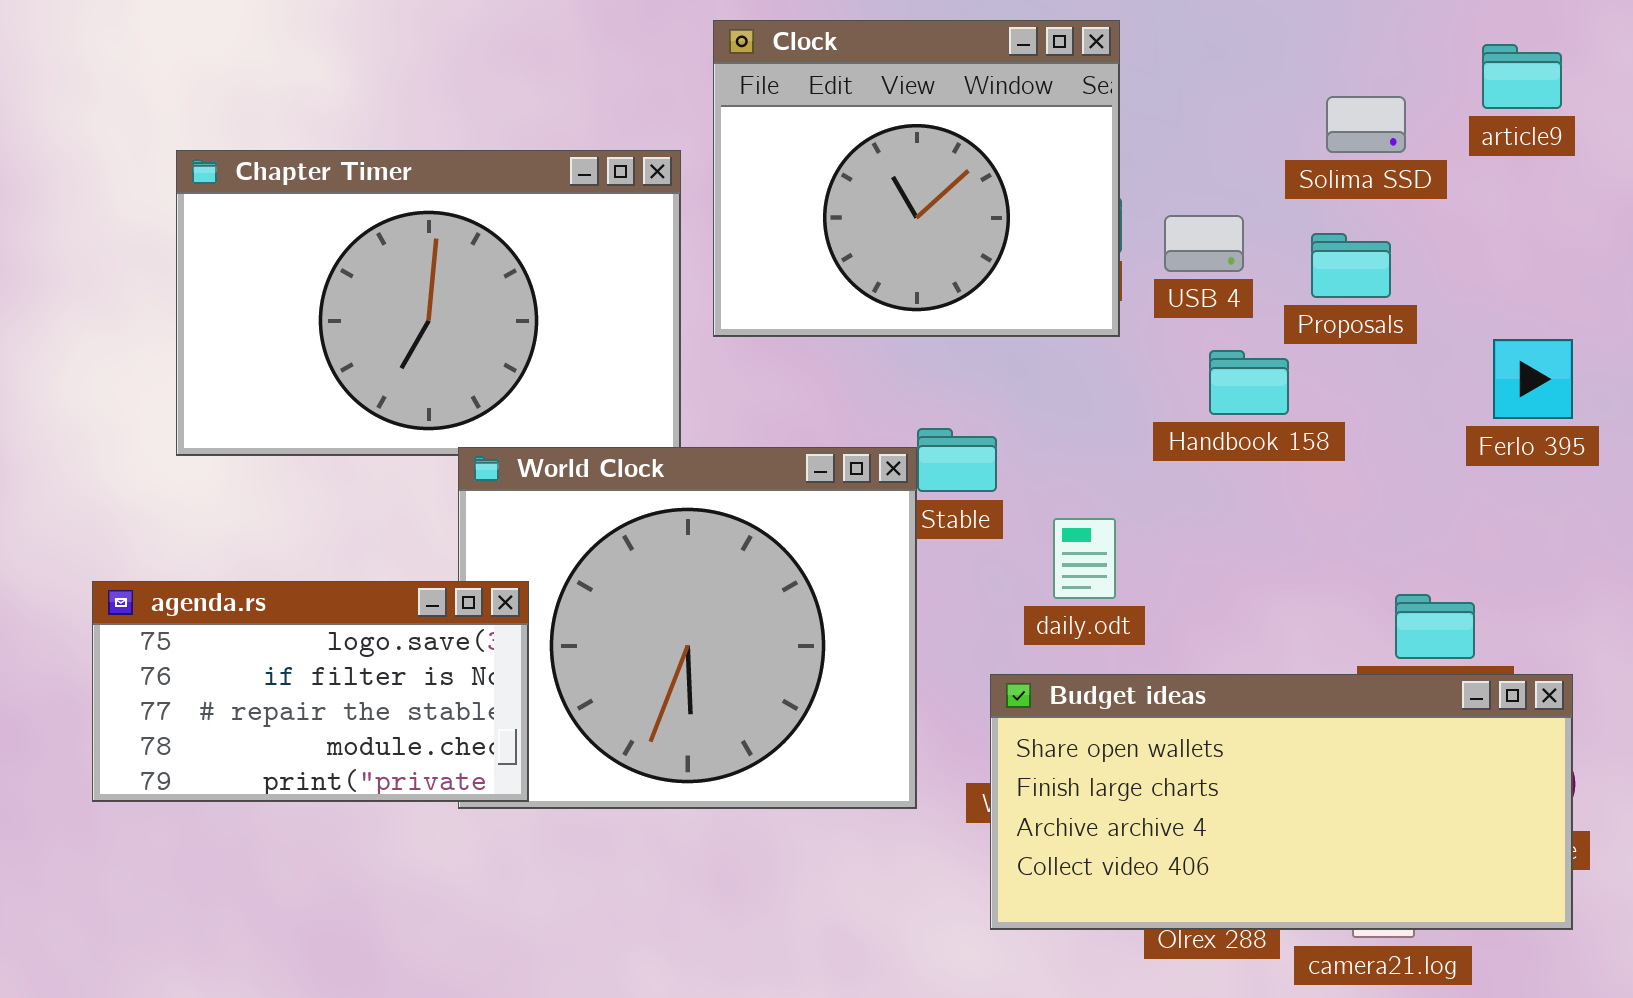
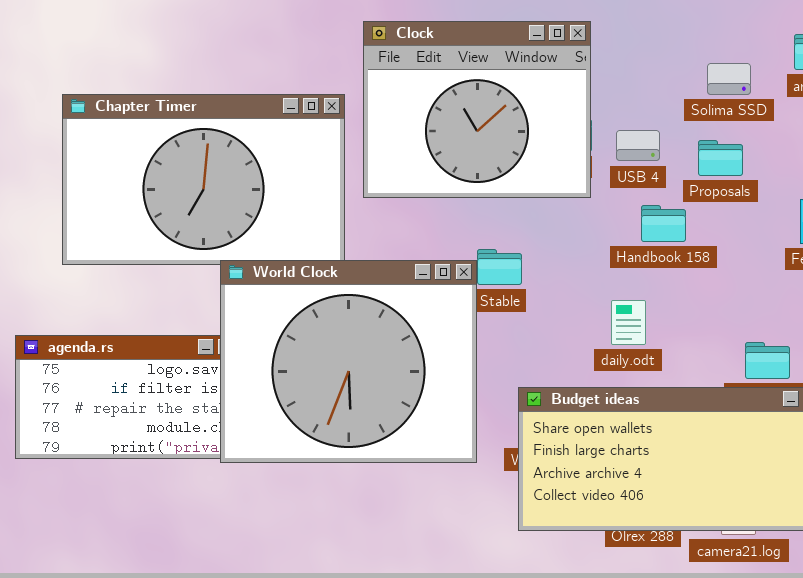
World Clock: [458,447,917,809] -> [220,260,477,463], raised
daily.odt: [1053,518,1116,599] -> [611,300,646,345], moved

